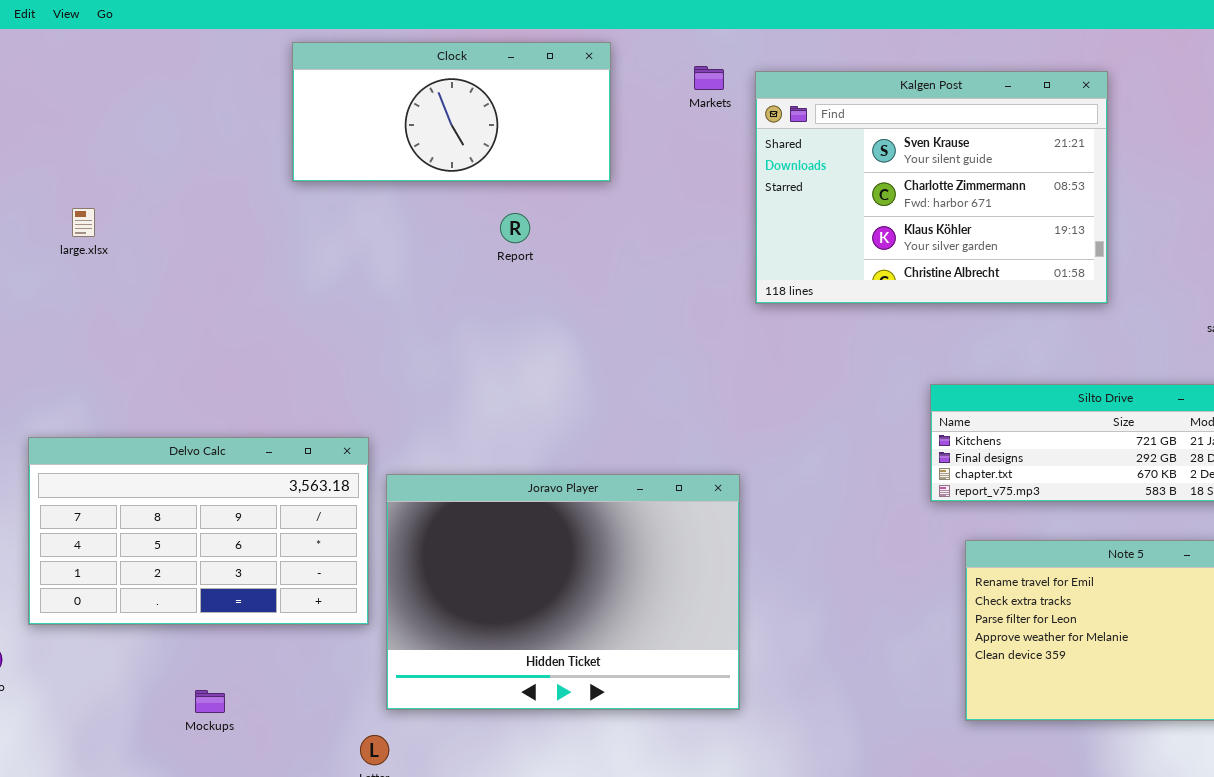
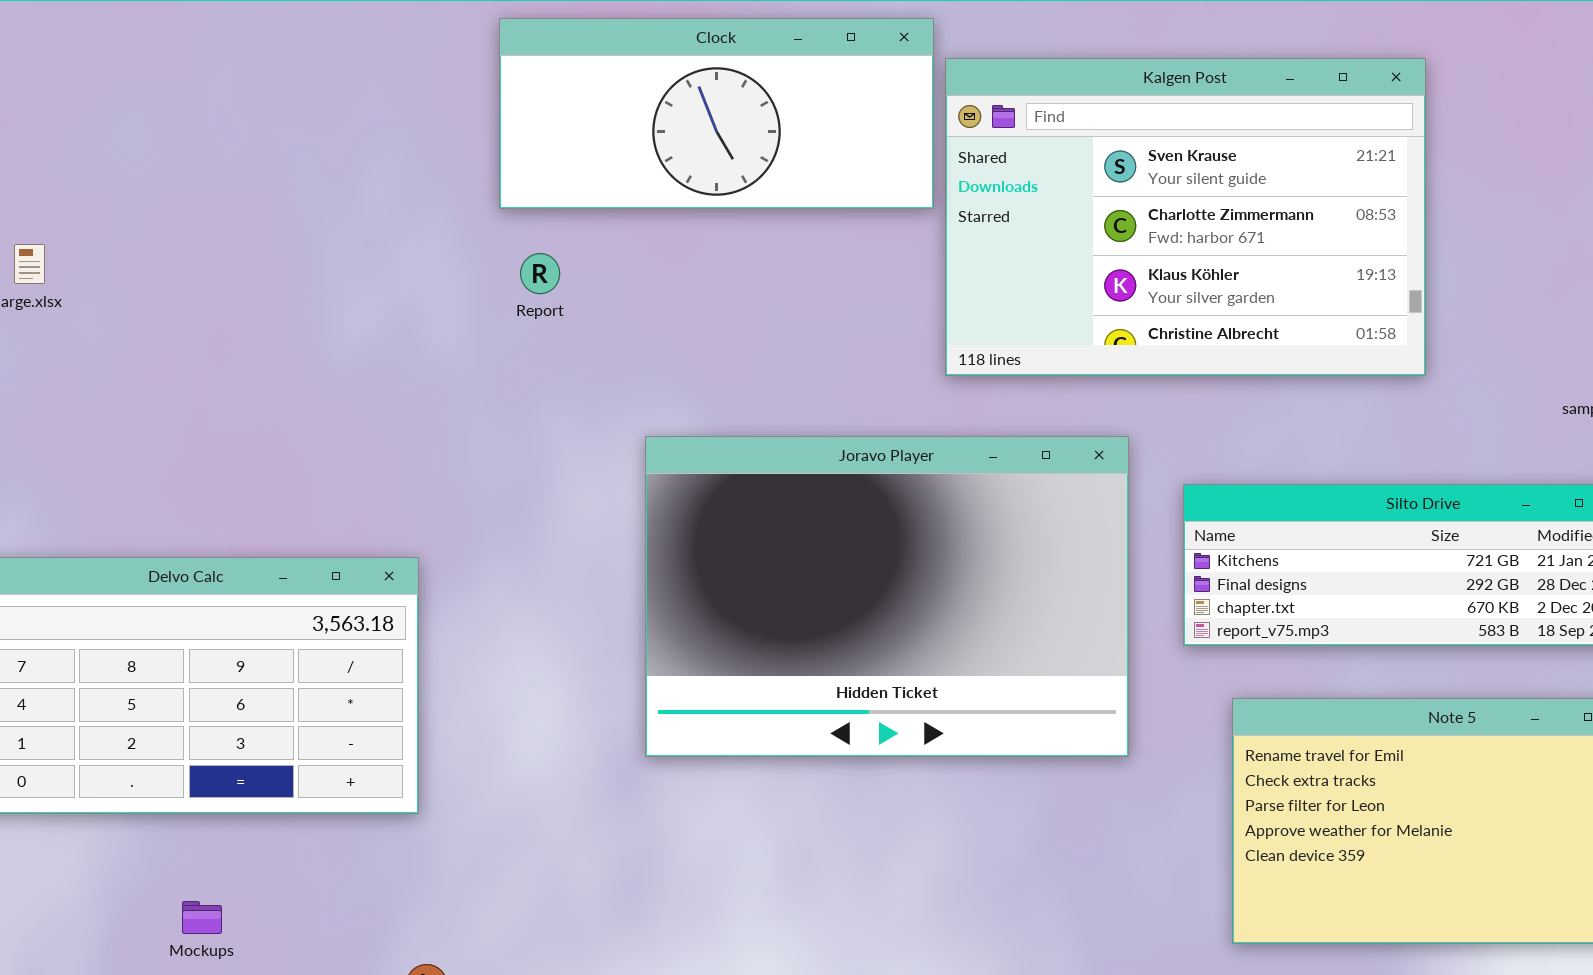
Clock: [292,42,611,182] -> [499,18,934,209], moved
Report: [500,213,530,243] -> [520,253,560,294], moved
Joravo Player: [386,474,740,710] -> [645,436,1129,757], moved

